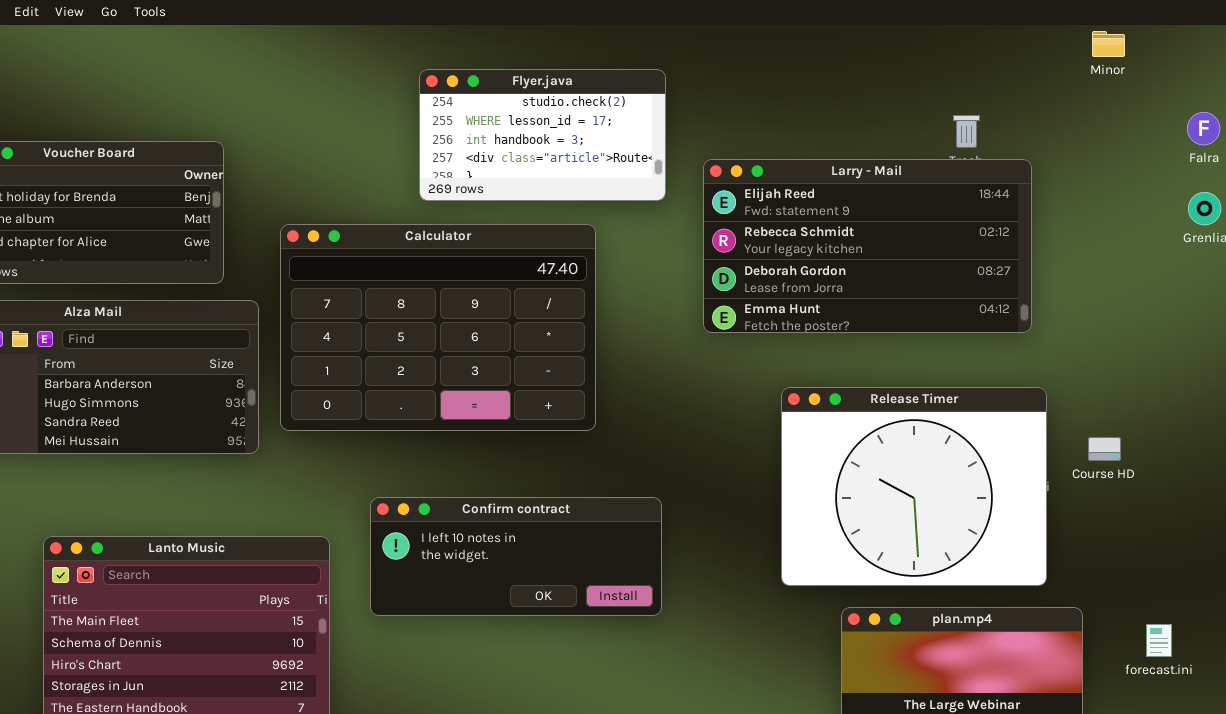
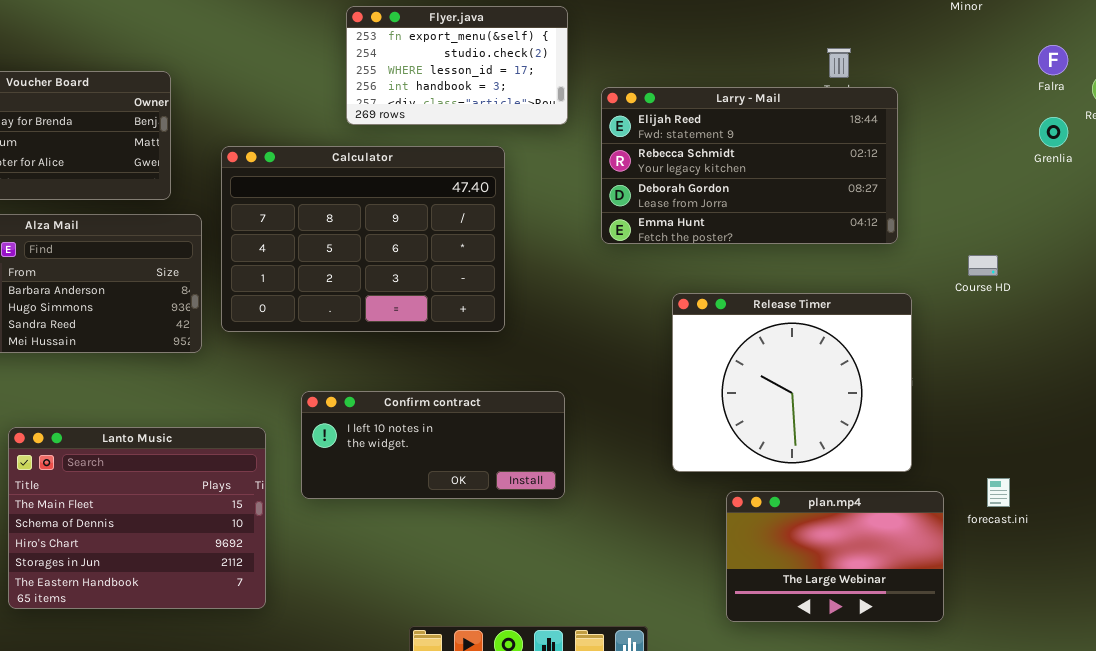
Flyer.java: [419,69,666,201] -> [346,6,568,125], scrolled up 1 row
Course HD: [1088,437,1121,461] -> [968,255,998,276], moved
forecast.ini: [1146,624,1172,657] -> [987,478,1010,507], moved

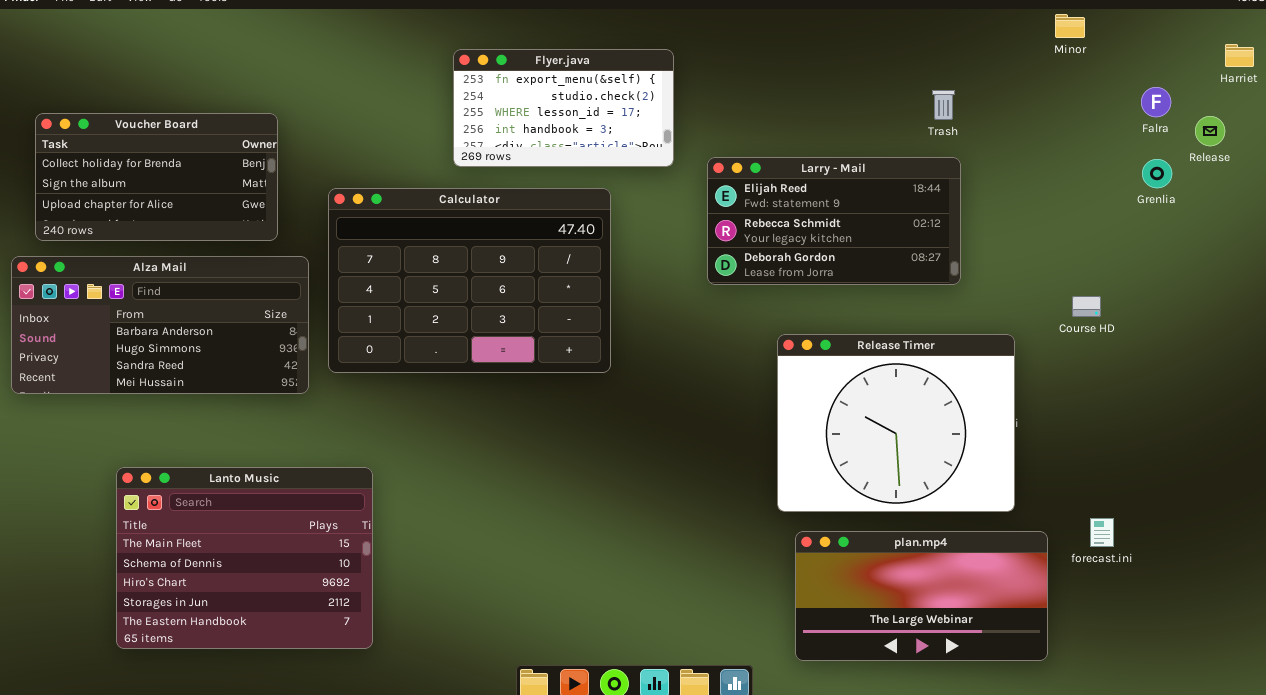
Larry - Mail: [601,87,898,244] -> [707,157,961,285], resized
Confirm contract: [301,391,565,499] -> none, closed
plan.mp4: [726,491,944,622] -> [795,531,1048,661], resized

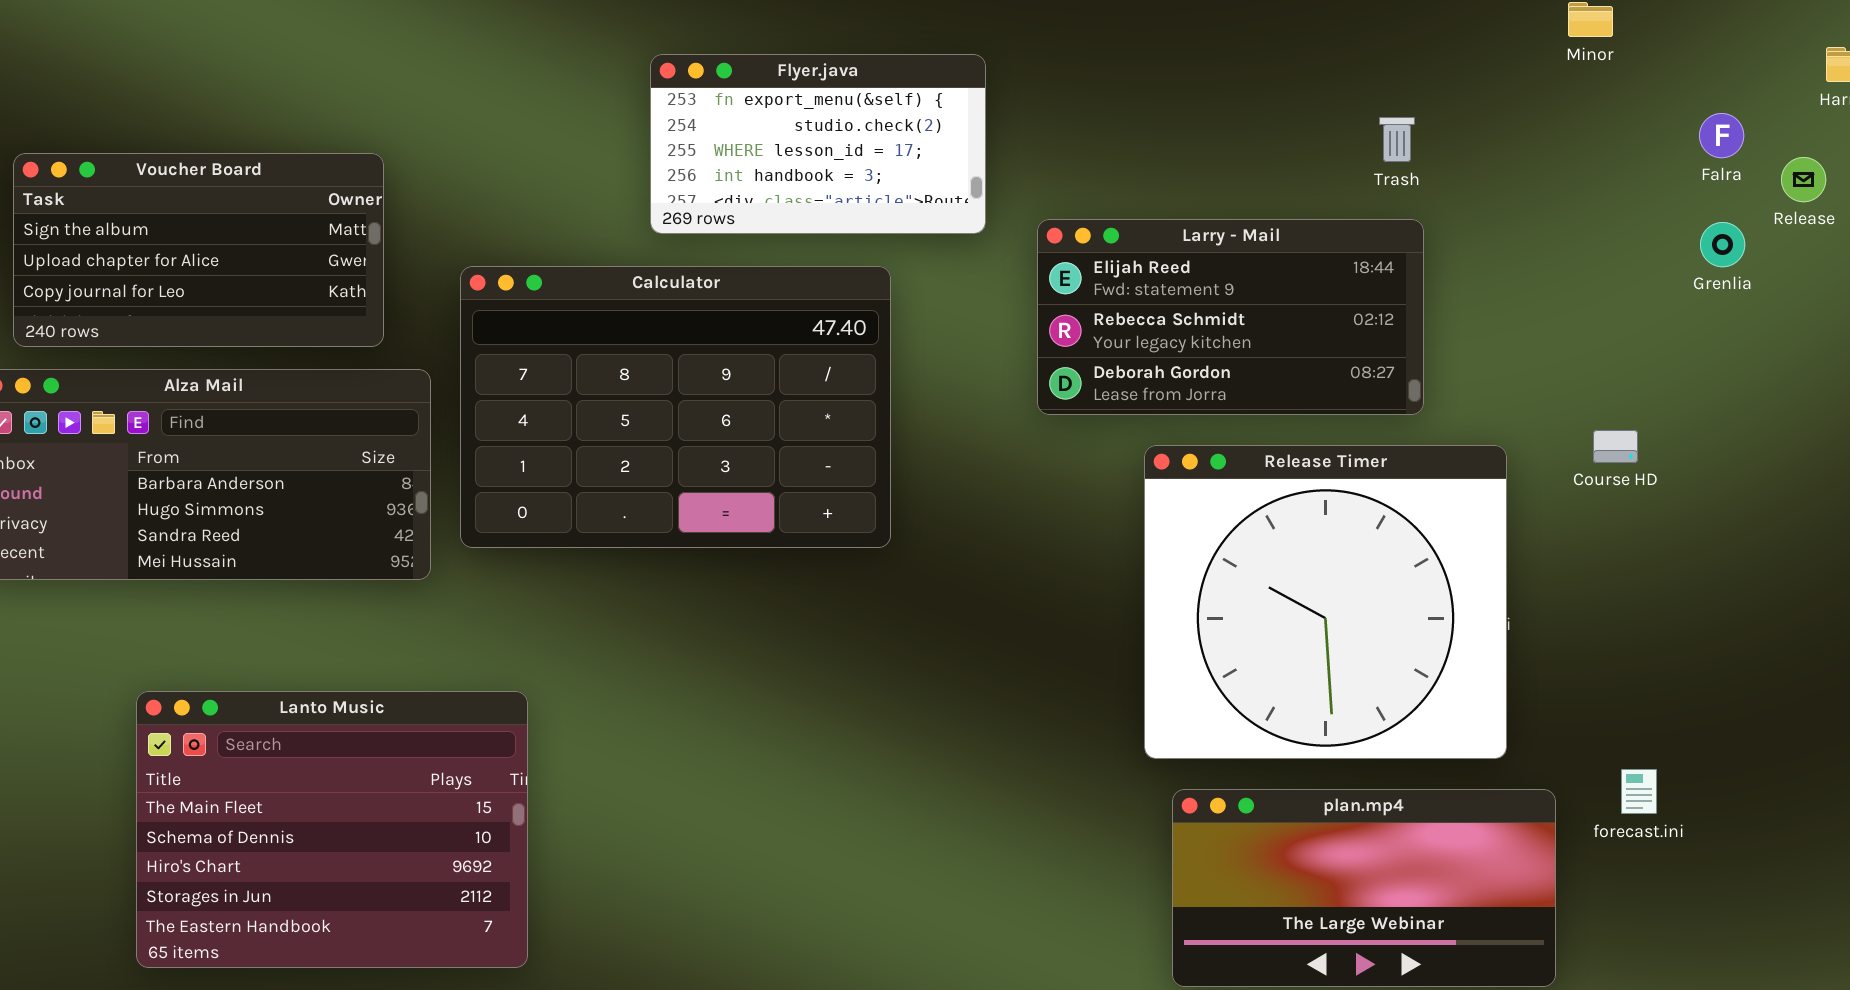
Voucher Board: [35,113,278,241] -> [13,153,384,347], scrolled down 1 row
Release Timer: [777,334,1015,512] -> [1144,445,1507,759], resized

